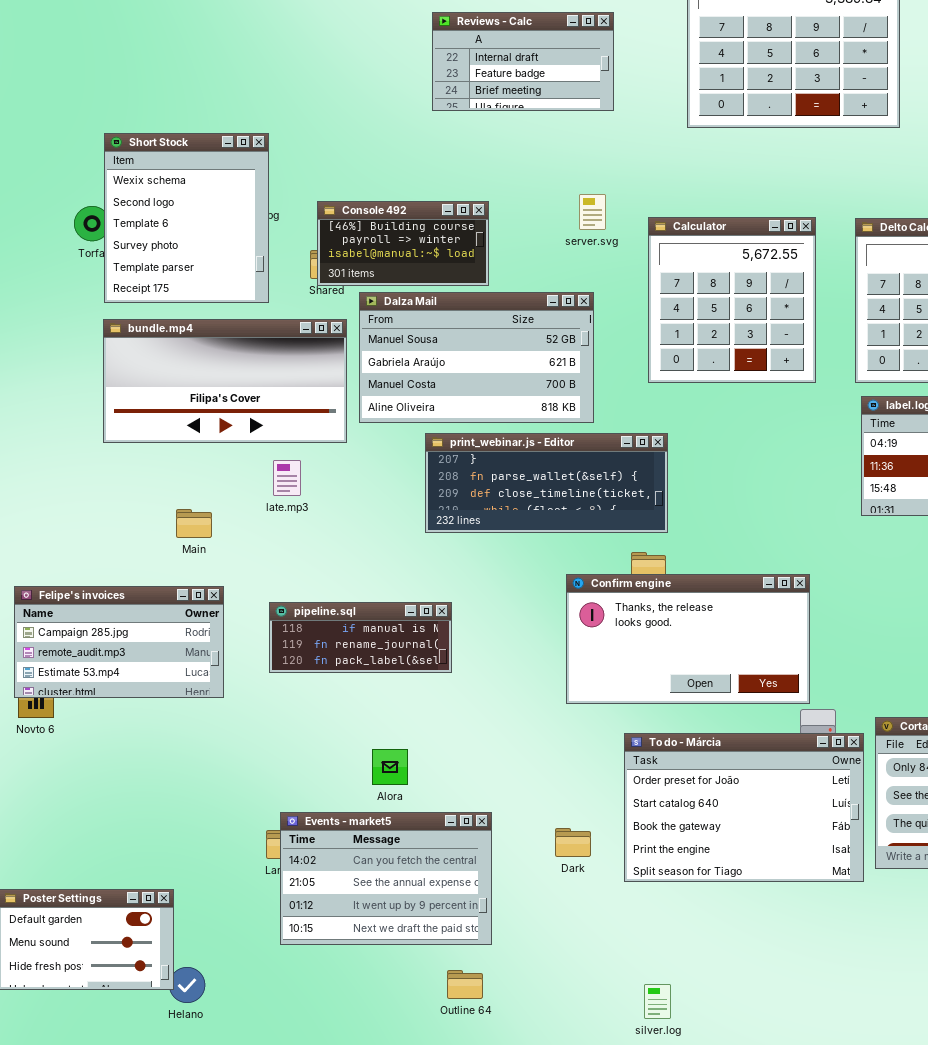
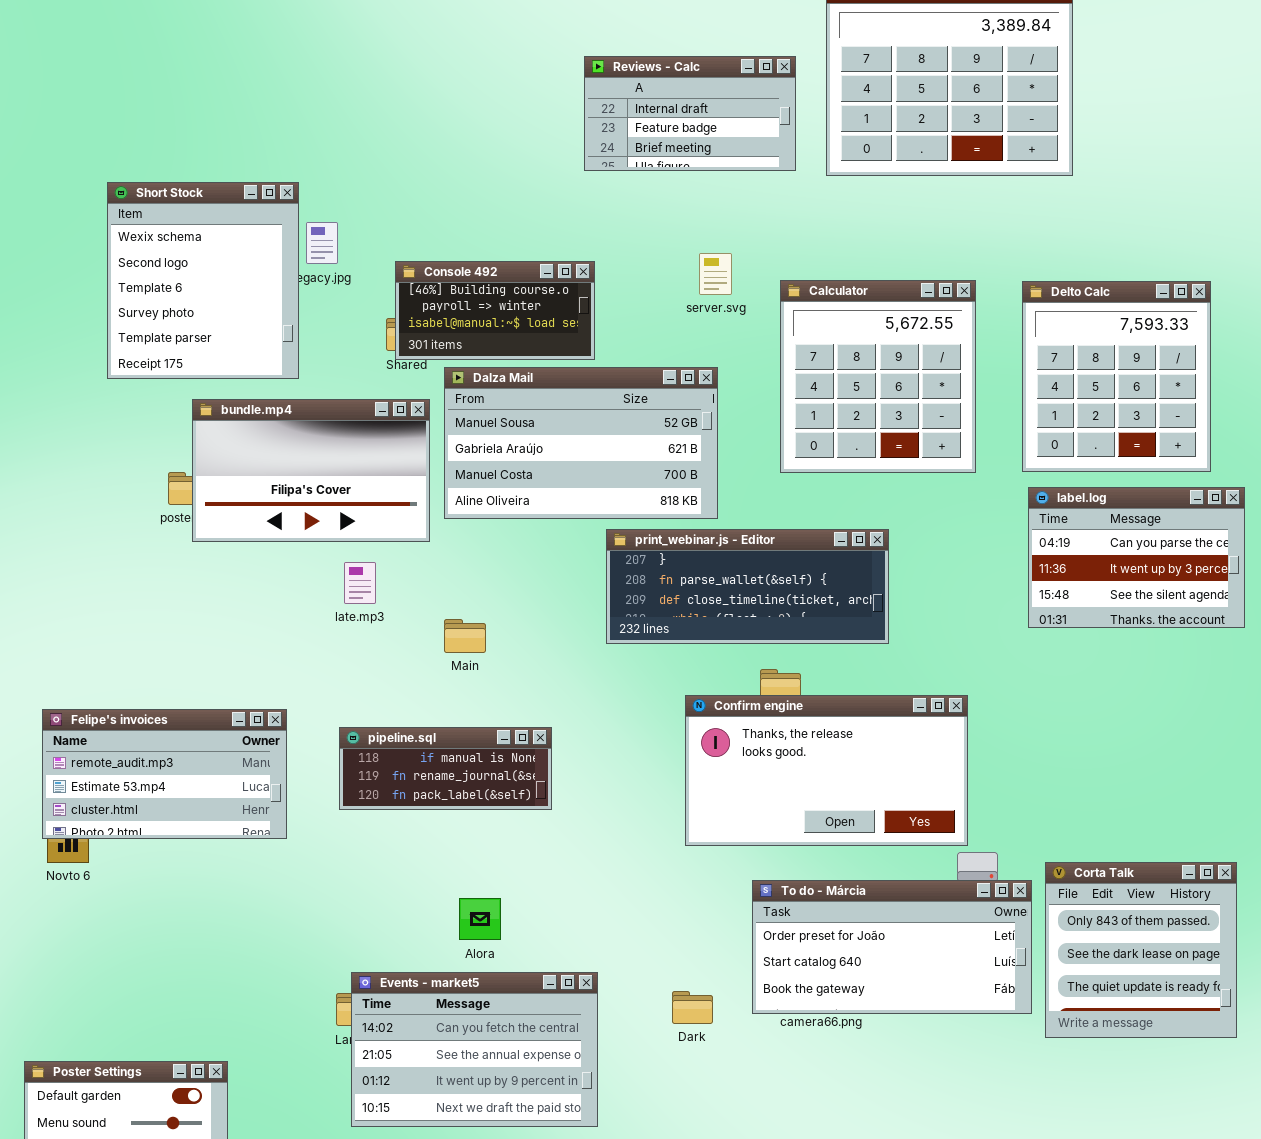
Reviews - Calc: [432,12,614,111] -> [584,56,796,171], moved
Short Stock: [104,133,269,303] -> [107,182,299,379], moved
bundle.mp4: [103,319,347,443] -> [192,399,430,542], resized
print_webinar.js - Editor: [425,433,668,533] -> [606,529,889,644], moved
Main: [176,509,212,538] -> [444,619,486,653], moved
Felipe's invoices: [14,586,224,698] -> [42,709,287,839], scrolled down 1 row
To do - Márcia: [624,733,864,882] -> [752,880,1032,1014], resized

